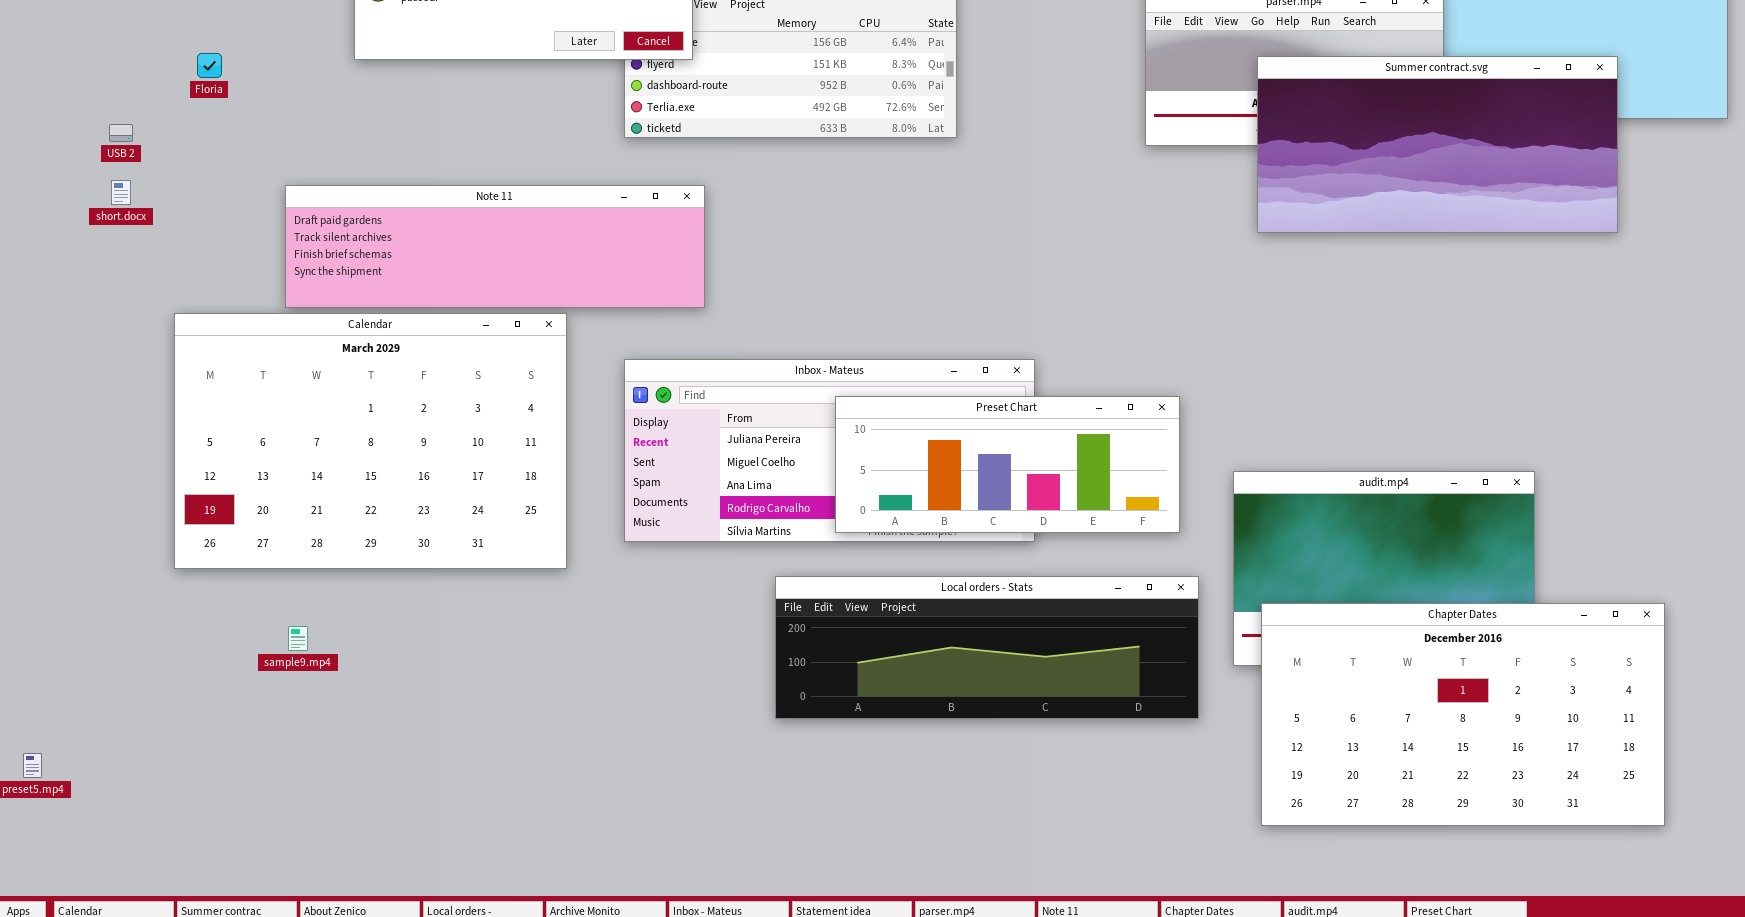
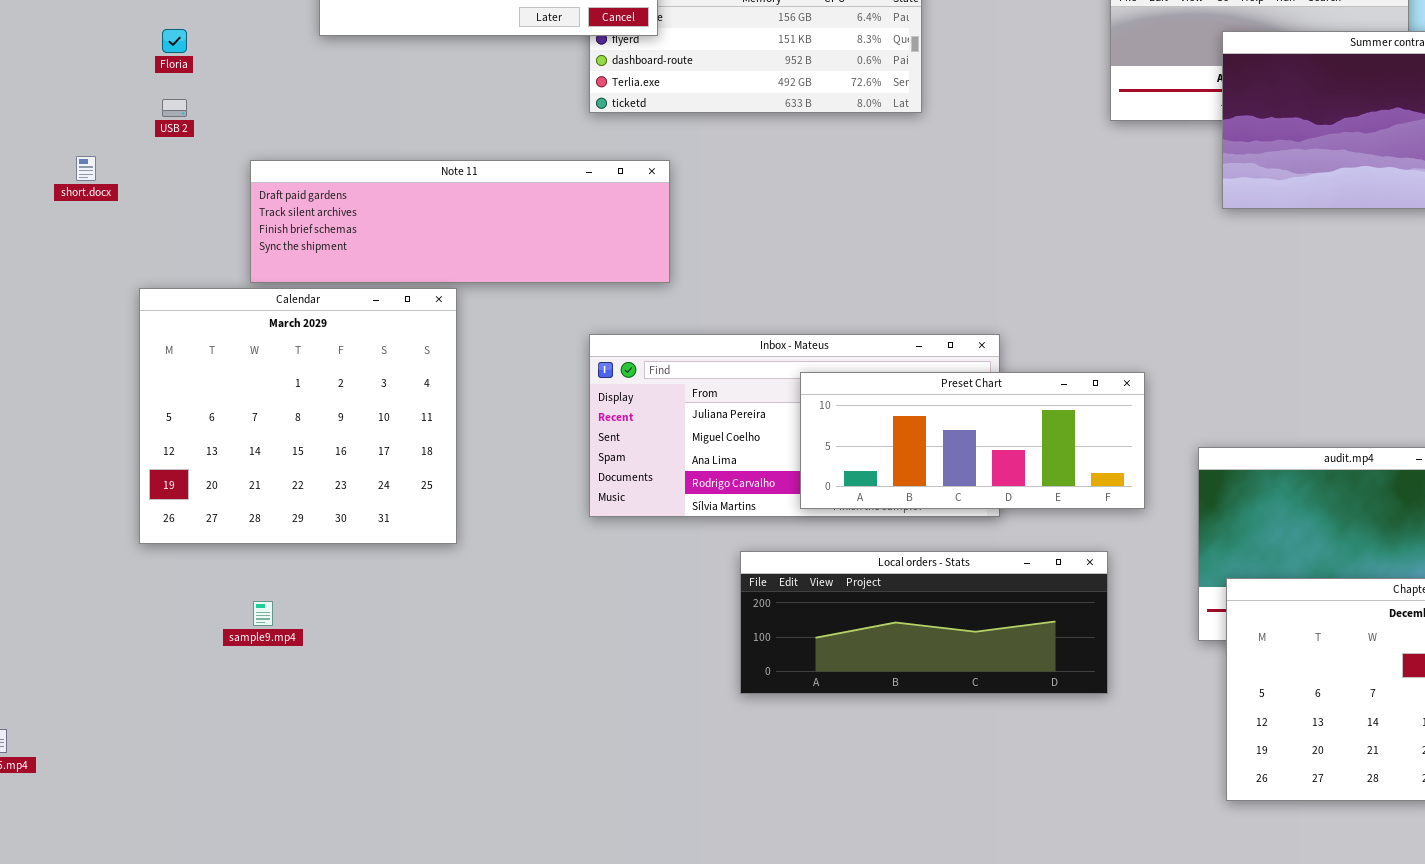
USB 2: [109,124,133,142] -> [162,99,187,117], moved
Calendar: [174,313,567,569] -> [139,288,457,544], resized
Local orders - Stats: [775,576,1199,719] -> [740,551,1108,694], resized

